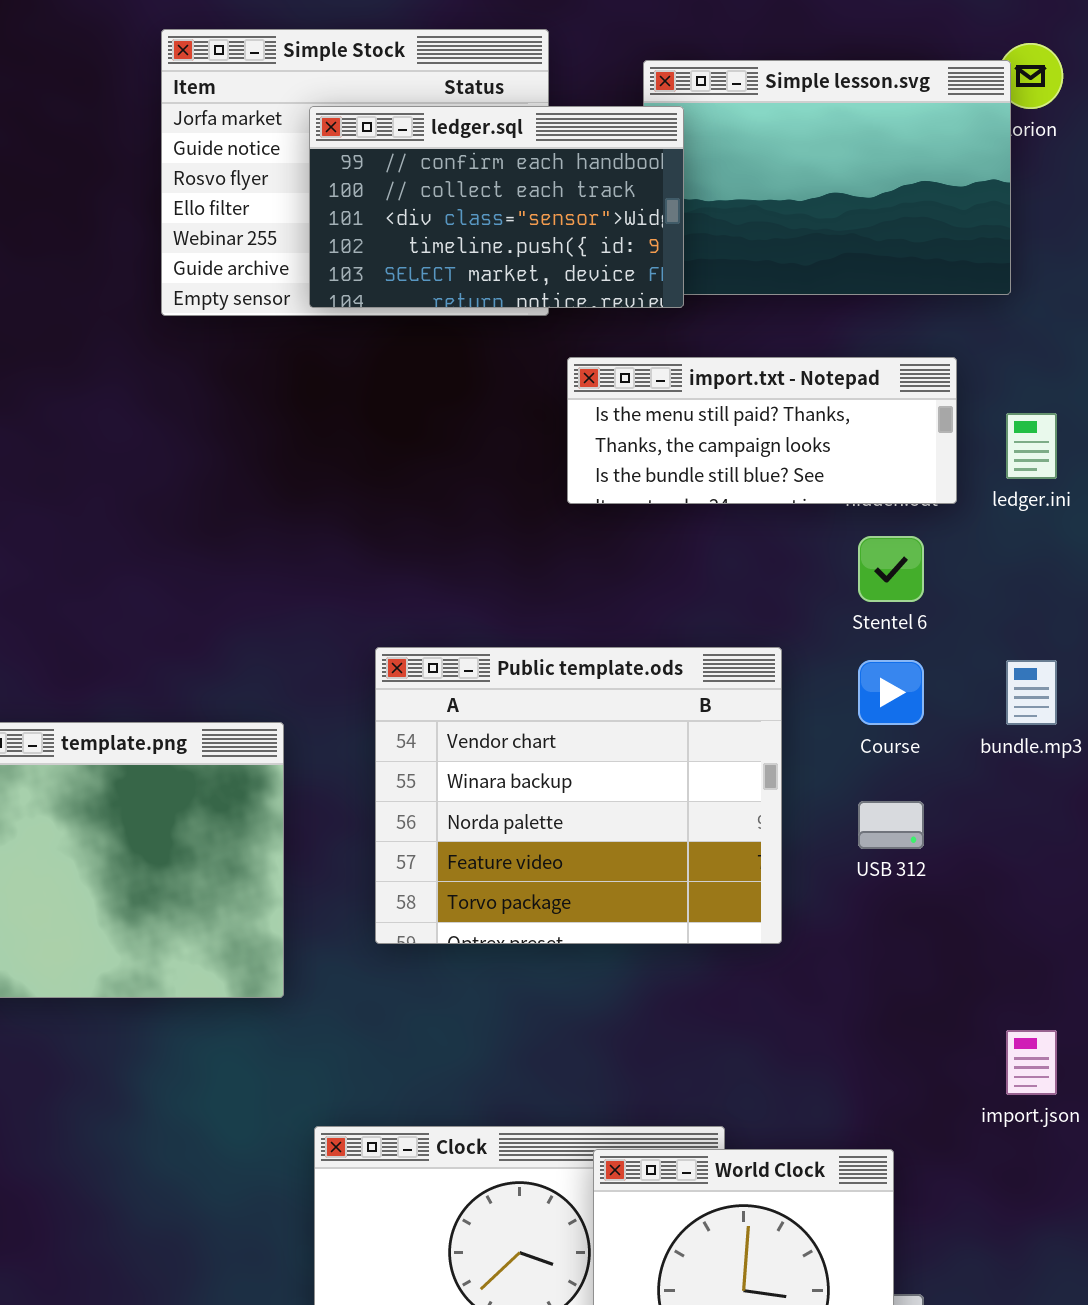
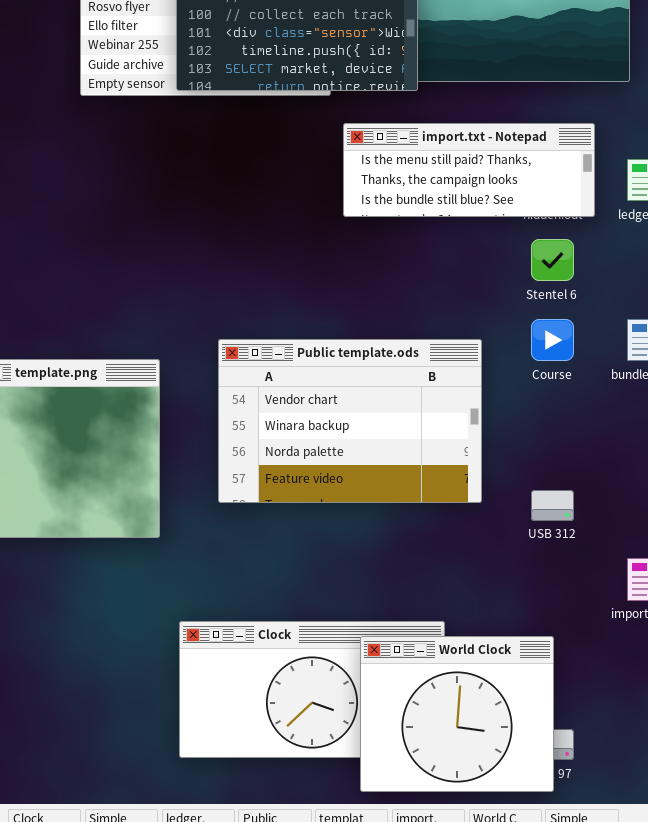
Public template.ods: [375,647,782,944] -> [218,339,482,503], resized
USB 312: [858,801,924,849] -> [531,490,574,521], moved

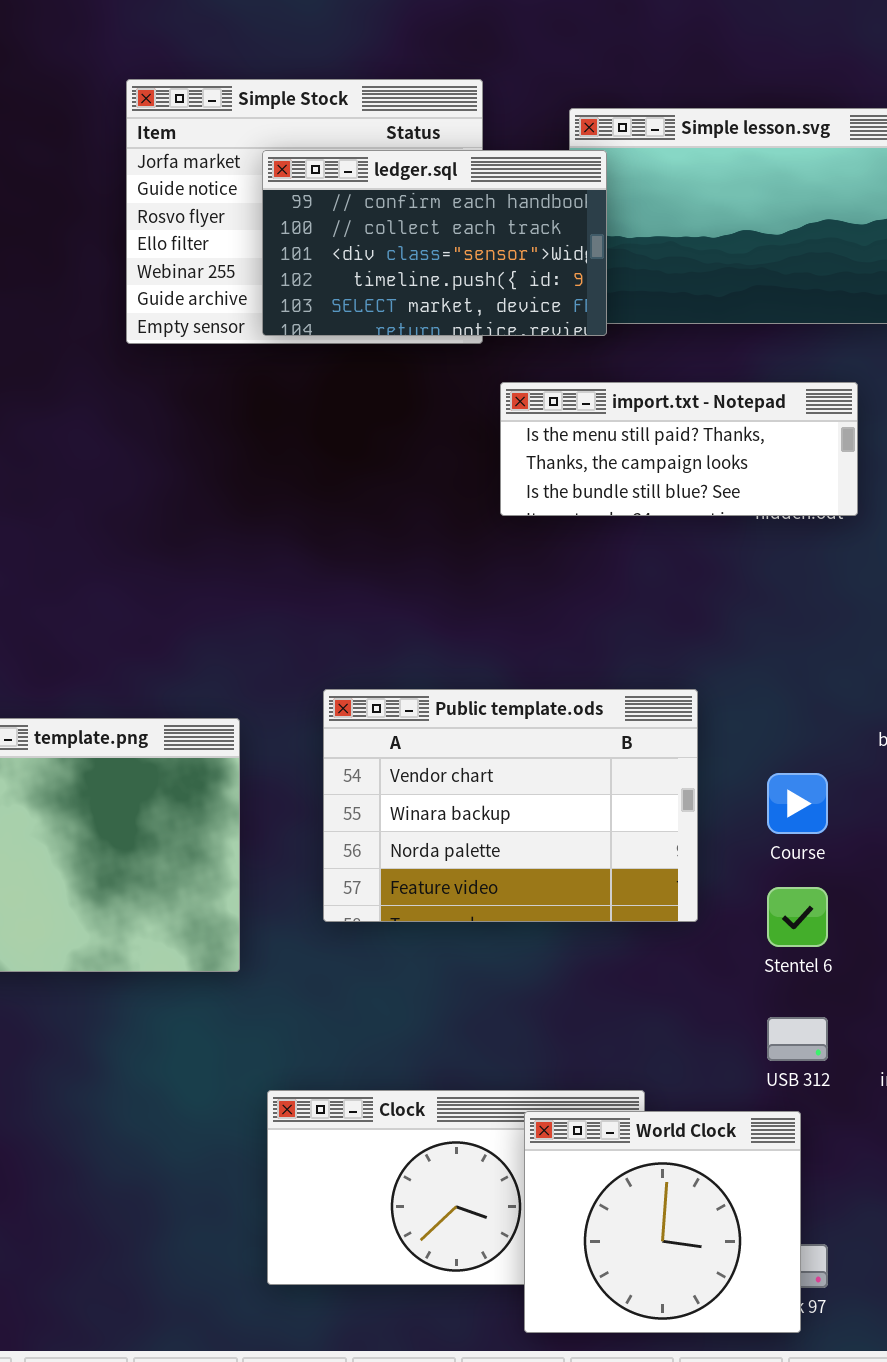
Stentel 6: [531,239,574,281] -> [767,887,828,947], moved
Course: [531,319,574,361] -> [767,773,828,834], moved
USB 312: [531,490,574,521] -> [767,1017,828,1061], moved

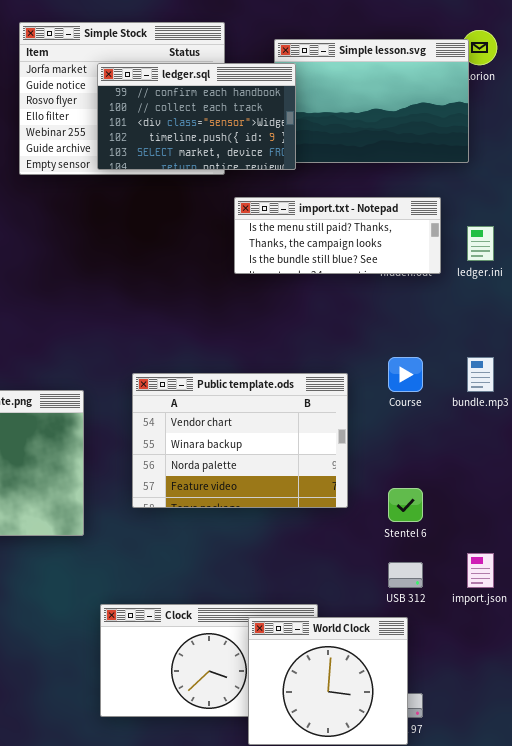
Course: [767,773,828,834] -> [388,357,423,392], moved

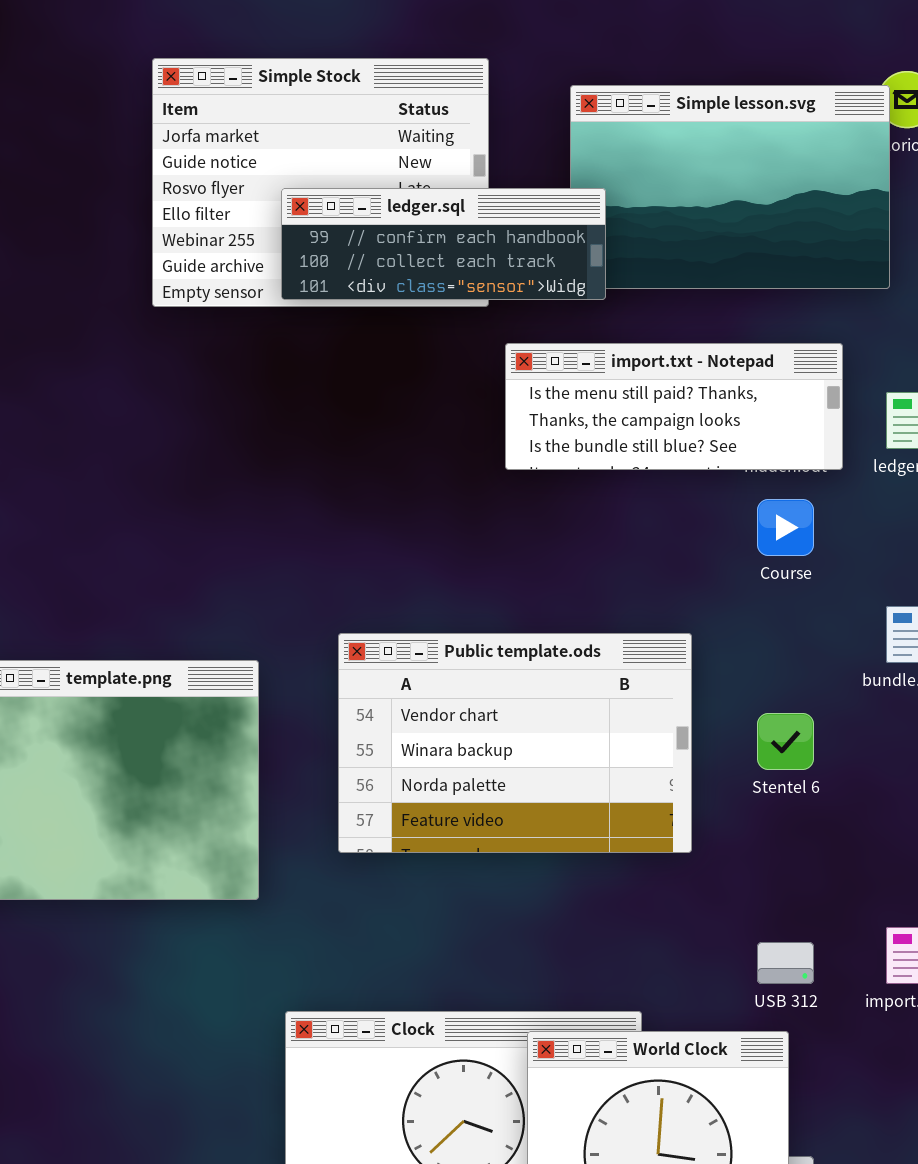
ledger.sql: [97,63,296,170] -> [281,188,606,300], resized
Course: [388,357,423,392] -> [757,499,814,556], moved
Stentel 6: [388,488,423,522] -> [757,713,814,770], moved

